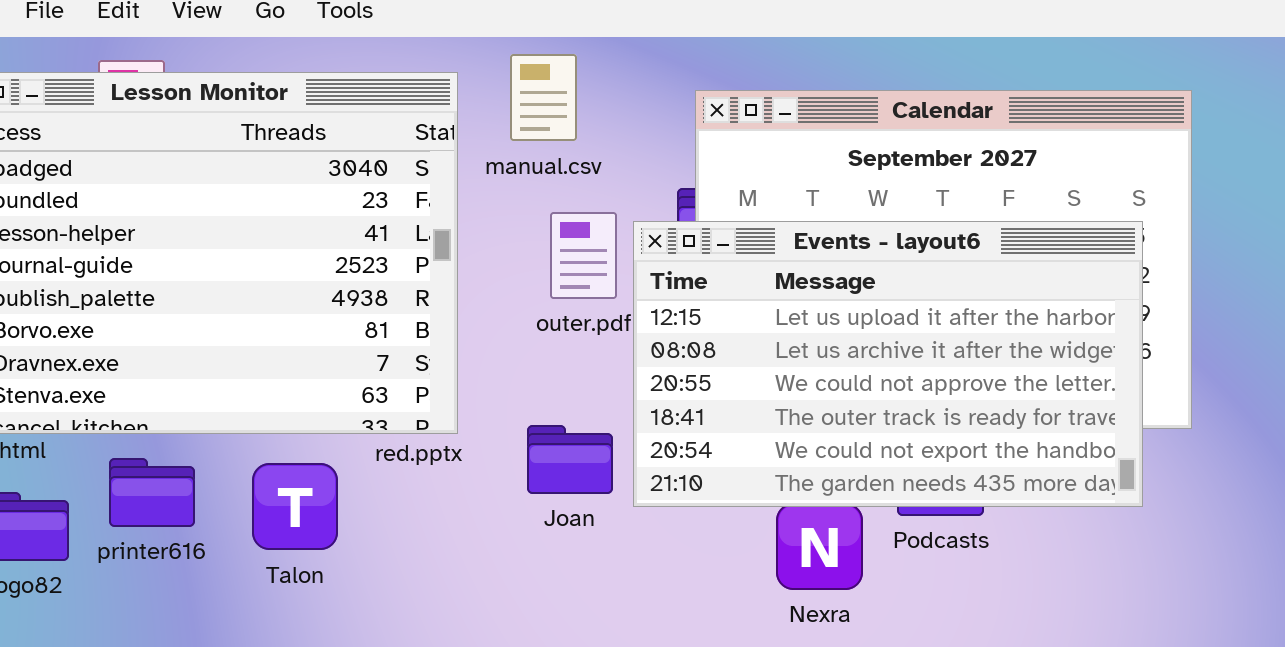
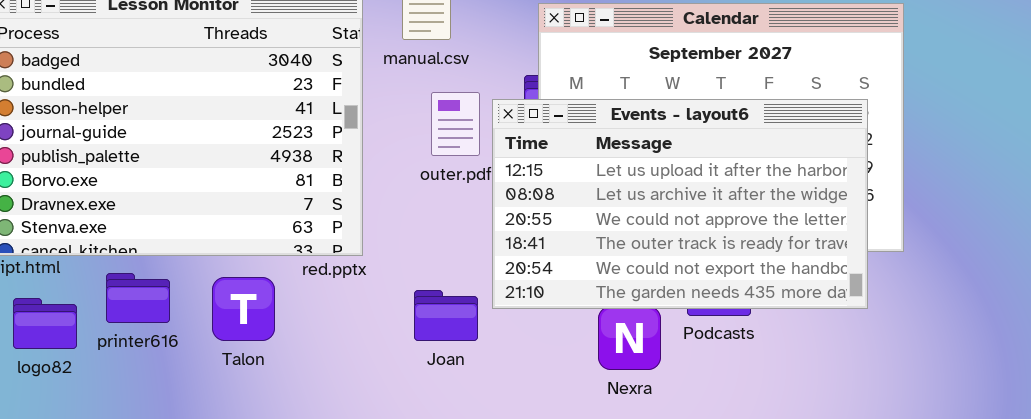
Joan: [527,425,613,494] -> [414,290,478,341], moved

